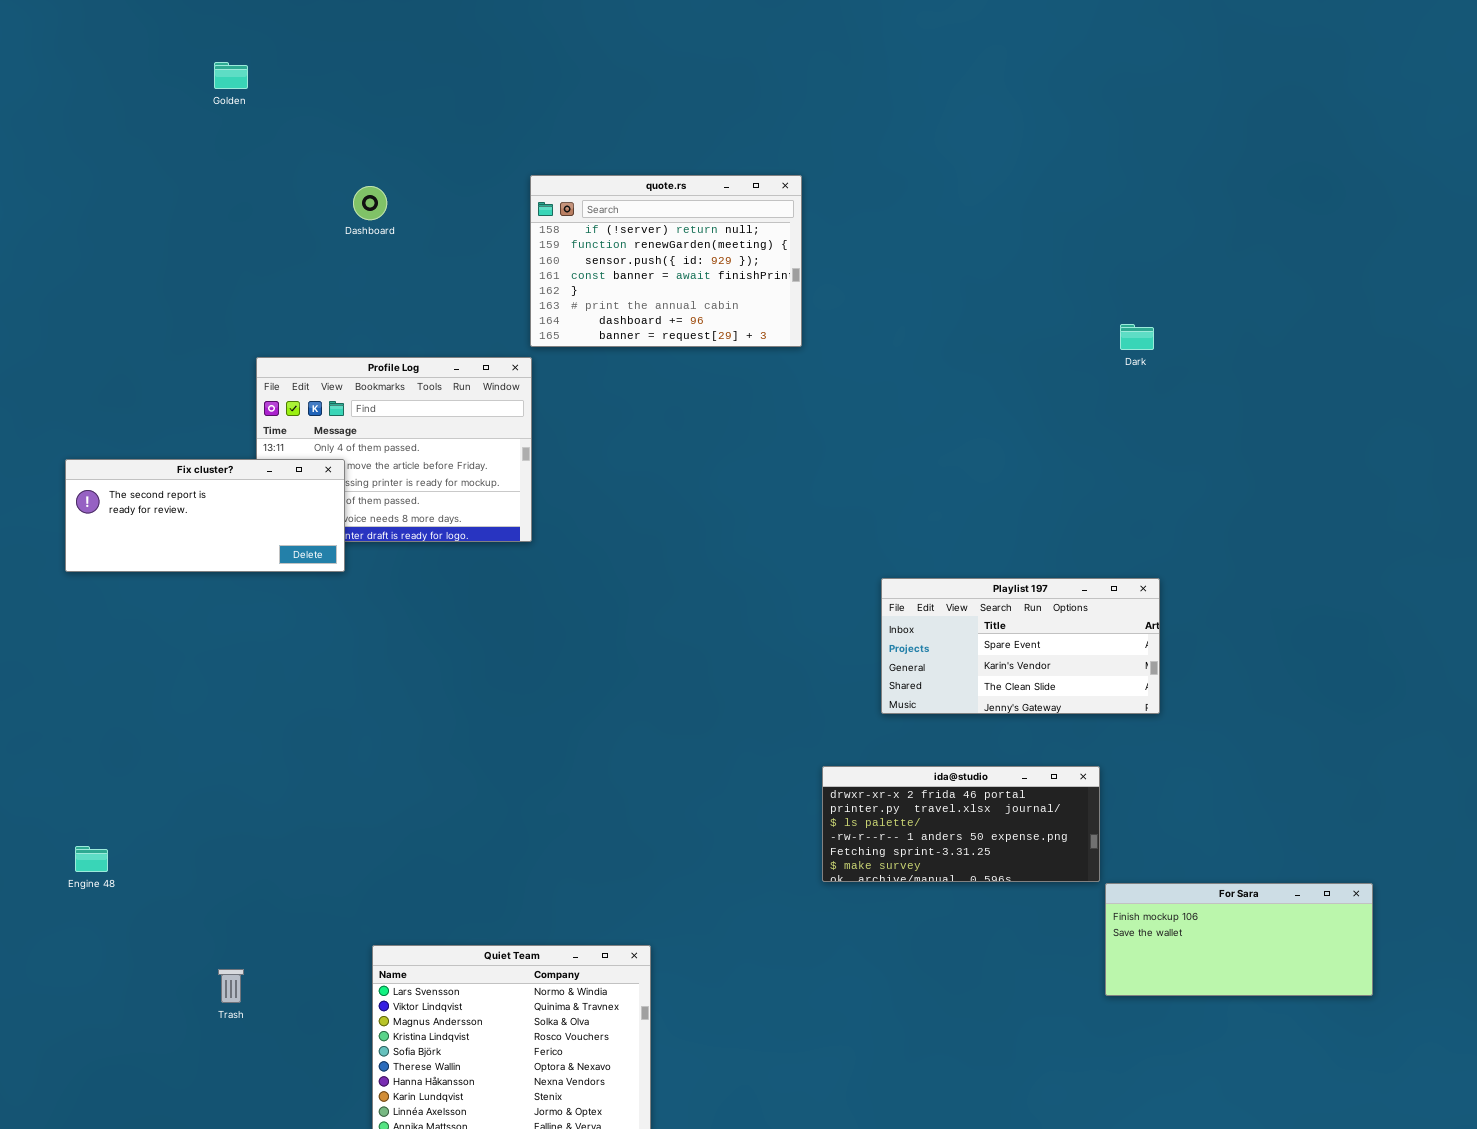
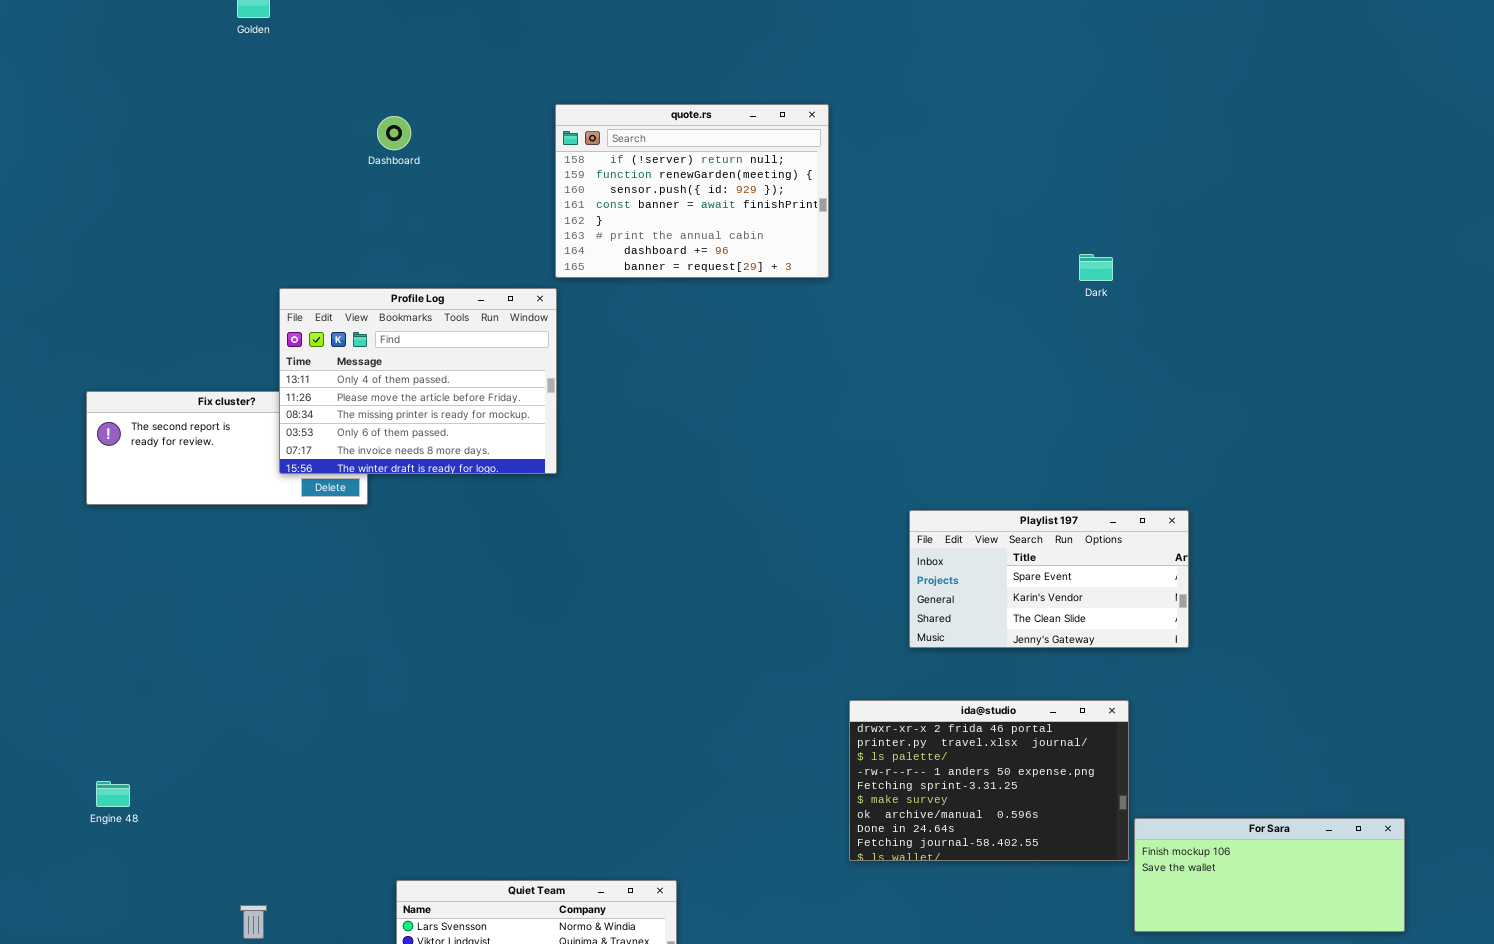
Dark: [1120,324,1154,350] -> [1079,254,1113,281], moved
Profile Log: [256,357,532,542] -> [279,288,557,474], raised
ida@studio: [822,766,1100,882] -> [849,700,1129,861], resized

